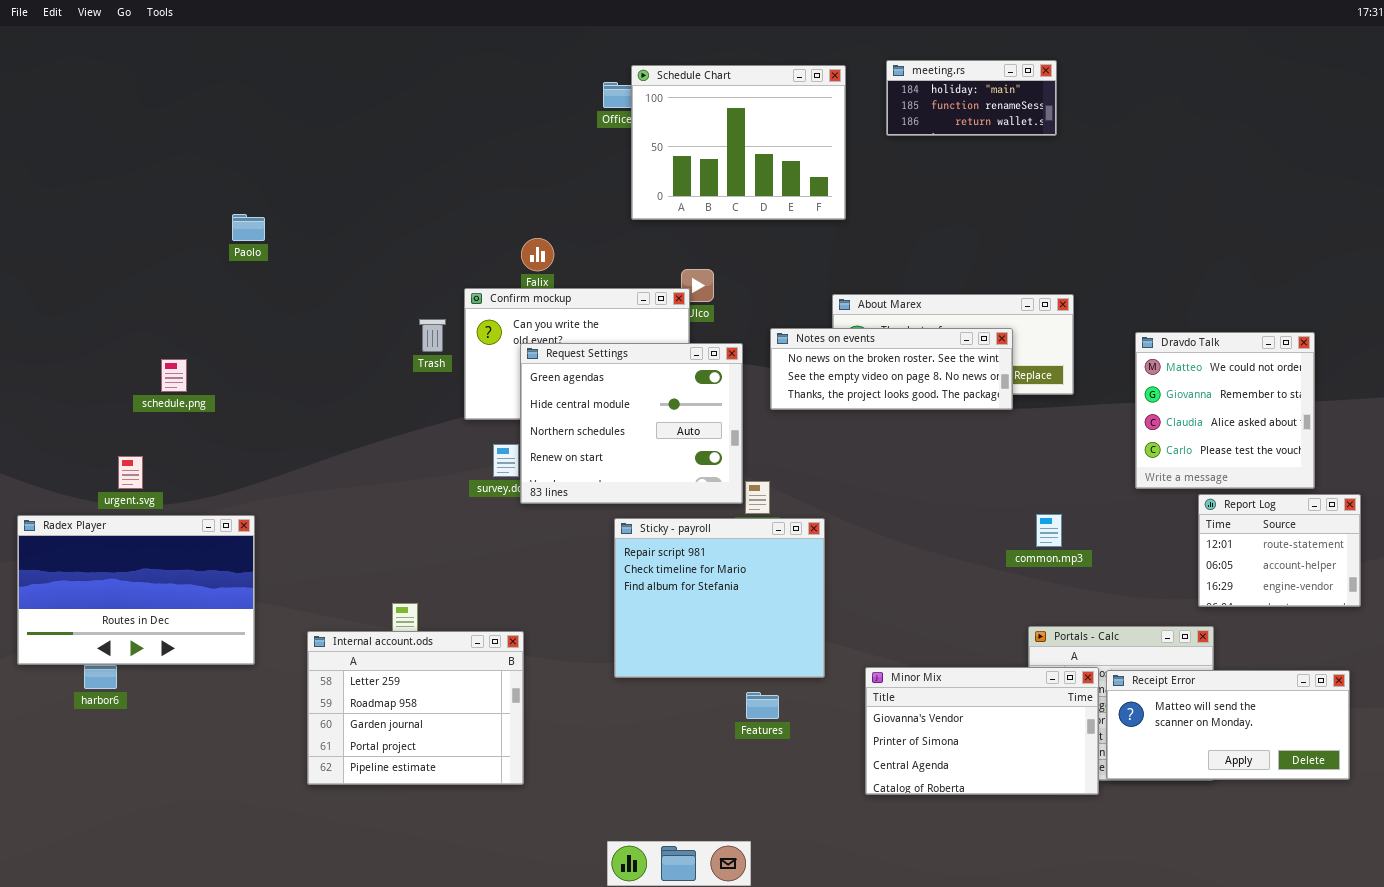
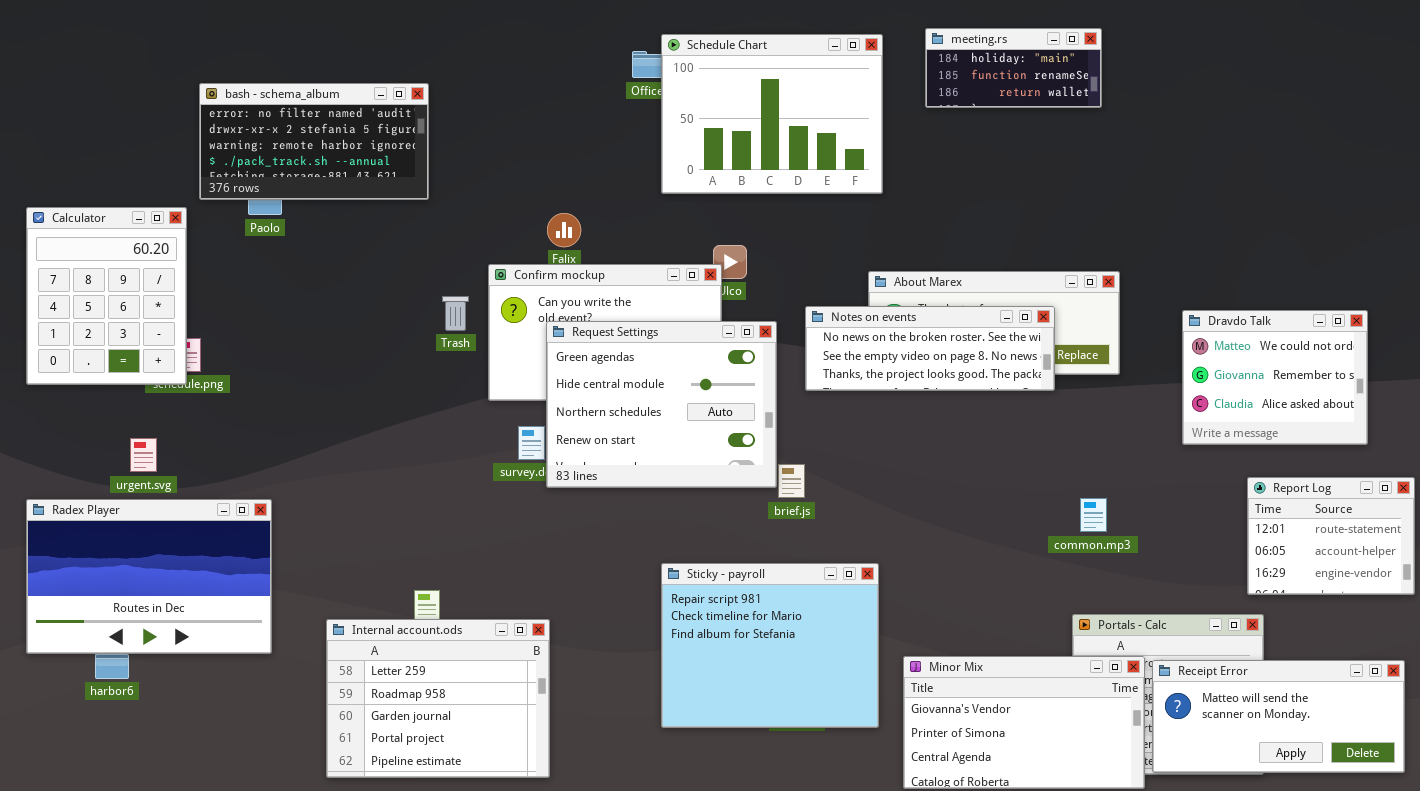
bash - schema_album: none -> [199,83,429,200], opened
Calculator: none -> [26,207,187,385], opened
Dravdo Talk: [1135,332,1315,489] -> [1182,310,1368,445], resized
Sticky - payroll: [614,518,825,678] -> [661,563,879,728], moved

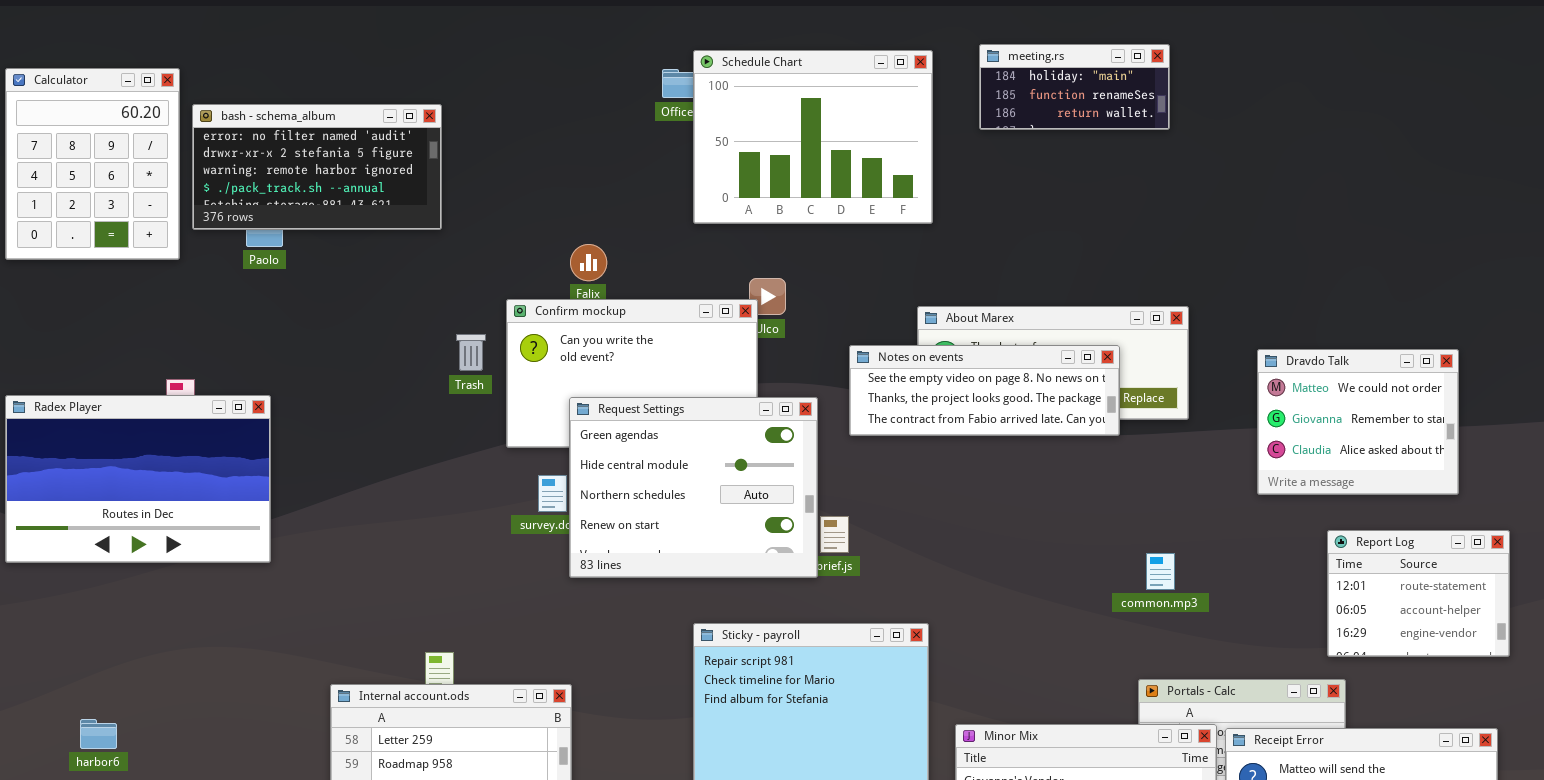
Calculator: [26,207,187,385] -> [5,68,180,260], moved
Notes on events: [805,306,1055,391] -> [849,345,1120,436], scrolled down 1 row
Request Settings: [546,321,777,488] -> [569,397,818,578], moved
Radex Player: [26,499,272,654] -> [5,395,271,563], moved

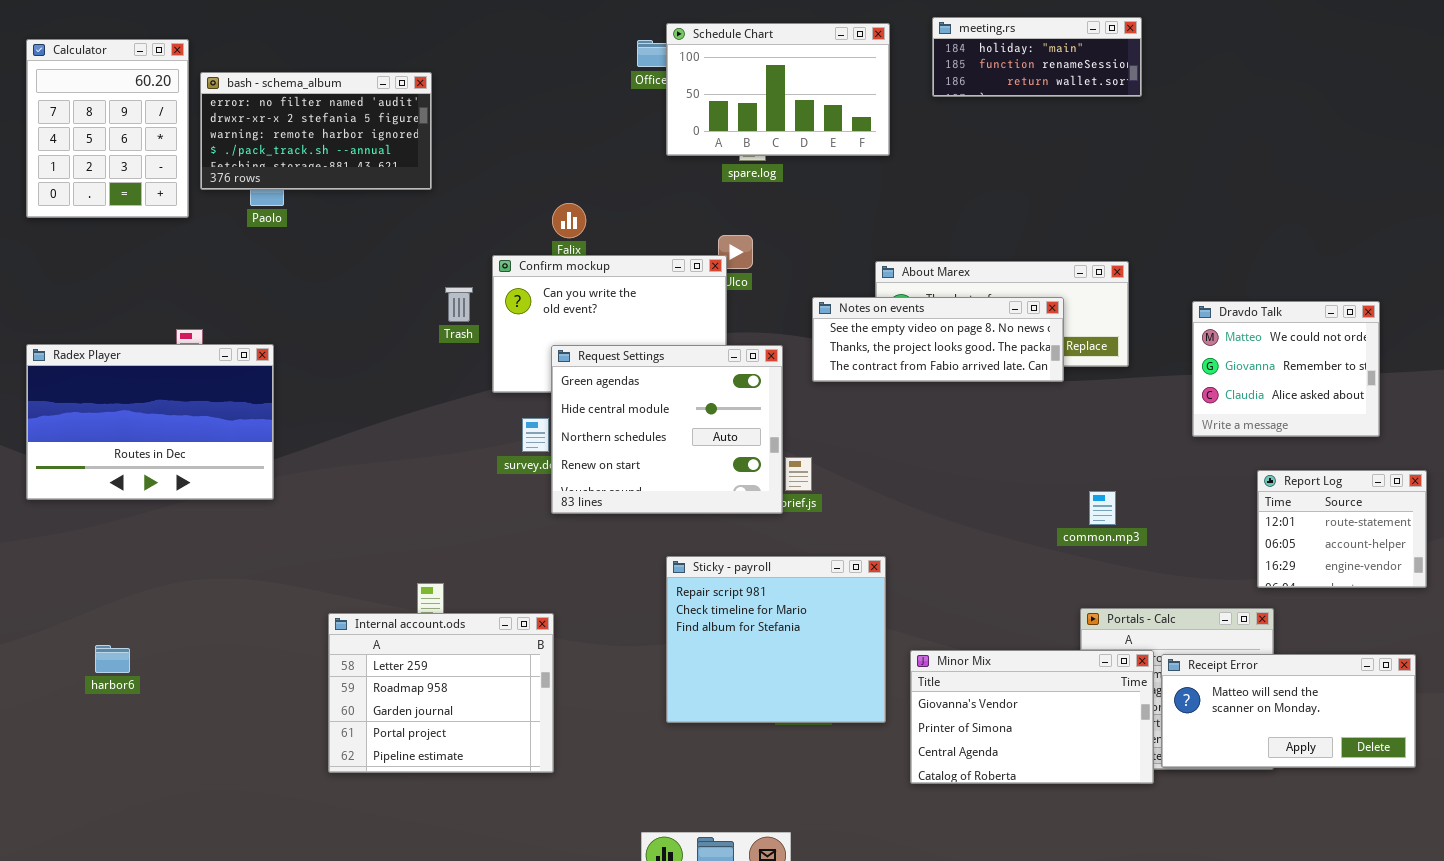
meeting.rs: [979,44,1170,130] -> [932,17,1142,97], resized
Schedule Chart: [693,50,933,224] -> [666,23,890,156], resized

